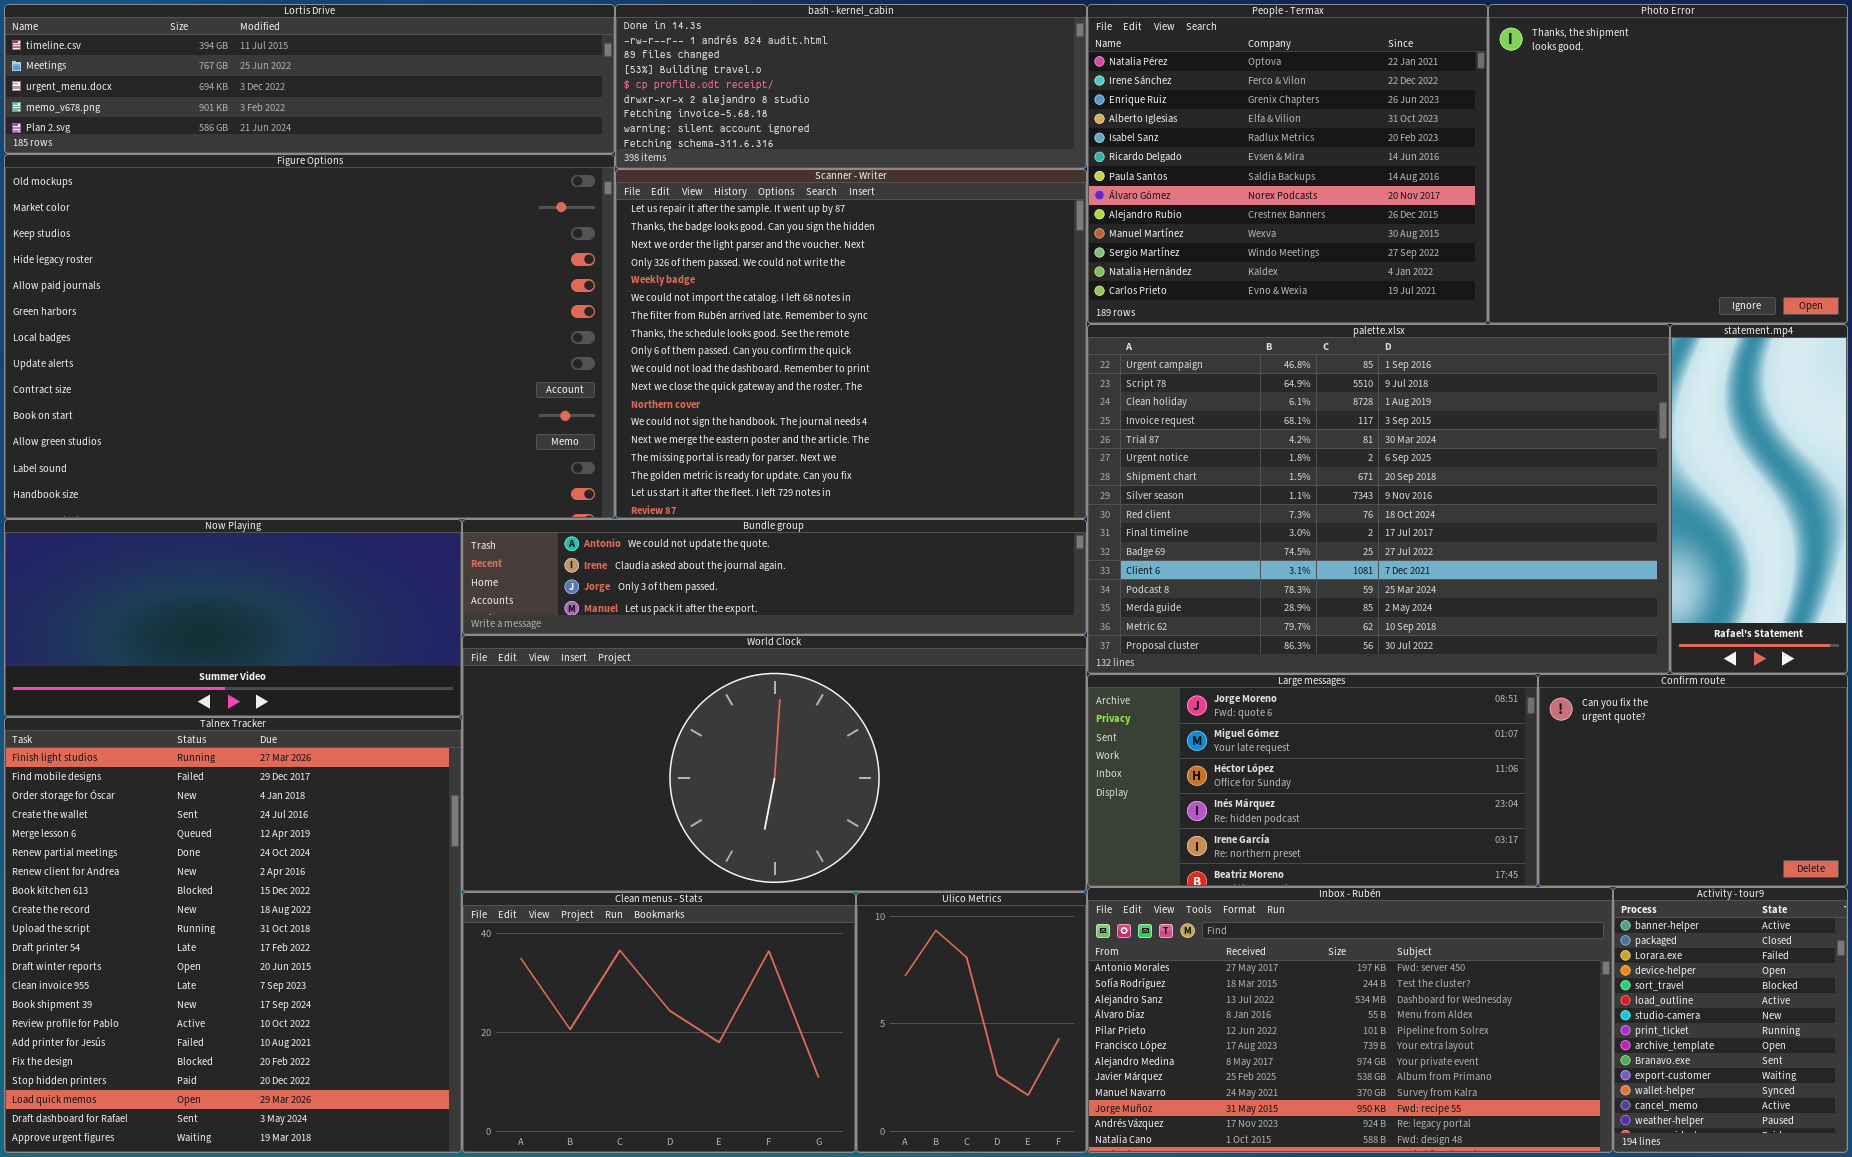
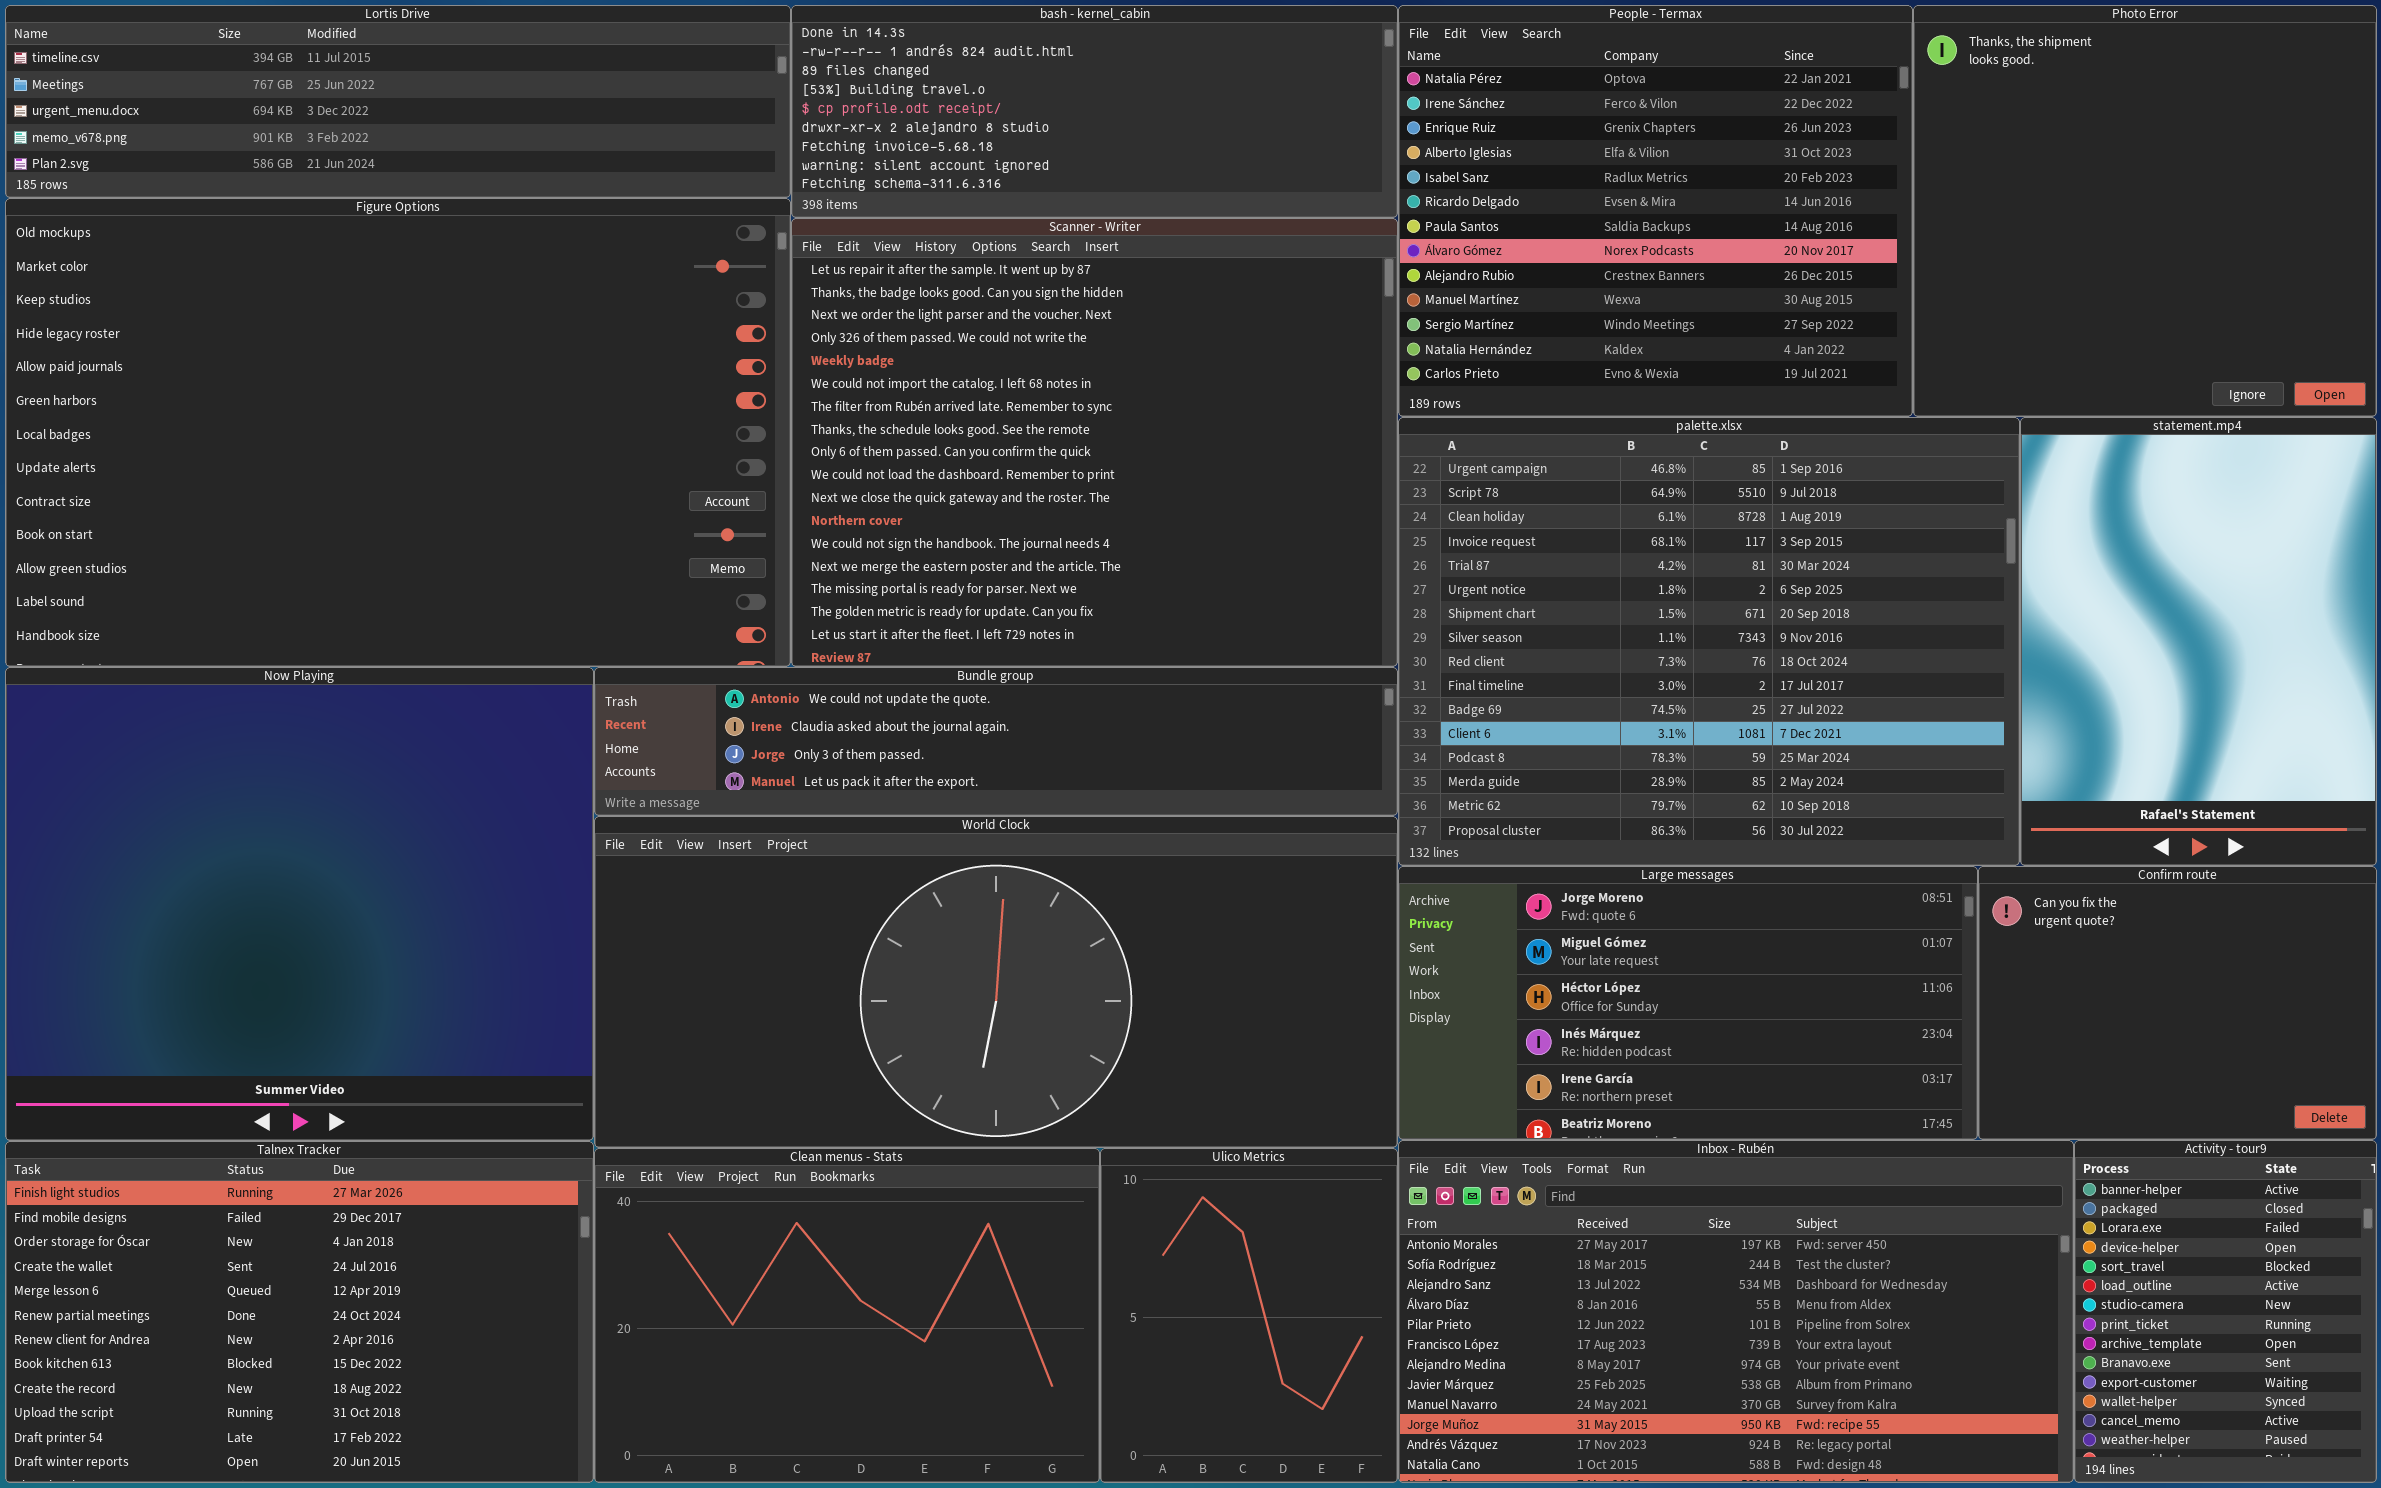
palette.xlsx: [1087,324,1670,674] -> [1398,417,2020,866], resized
statement.mp4: [1670,324,1848,674] -> [2020,417,2377,866], resized
Now Playing: [4,519,462,717] -> [5,667,594,1141], resized
Talnex Tracker: [4,717,462,1153] -> [5,1141,594,1483], resized

